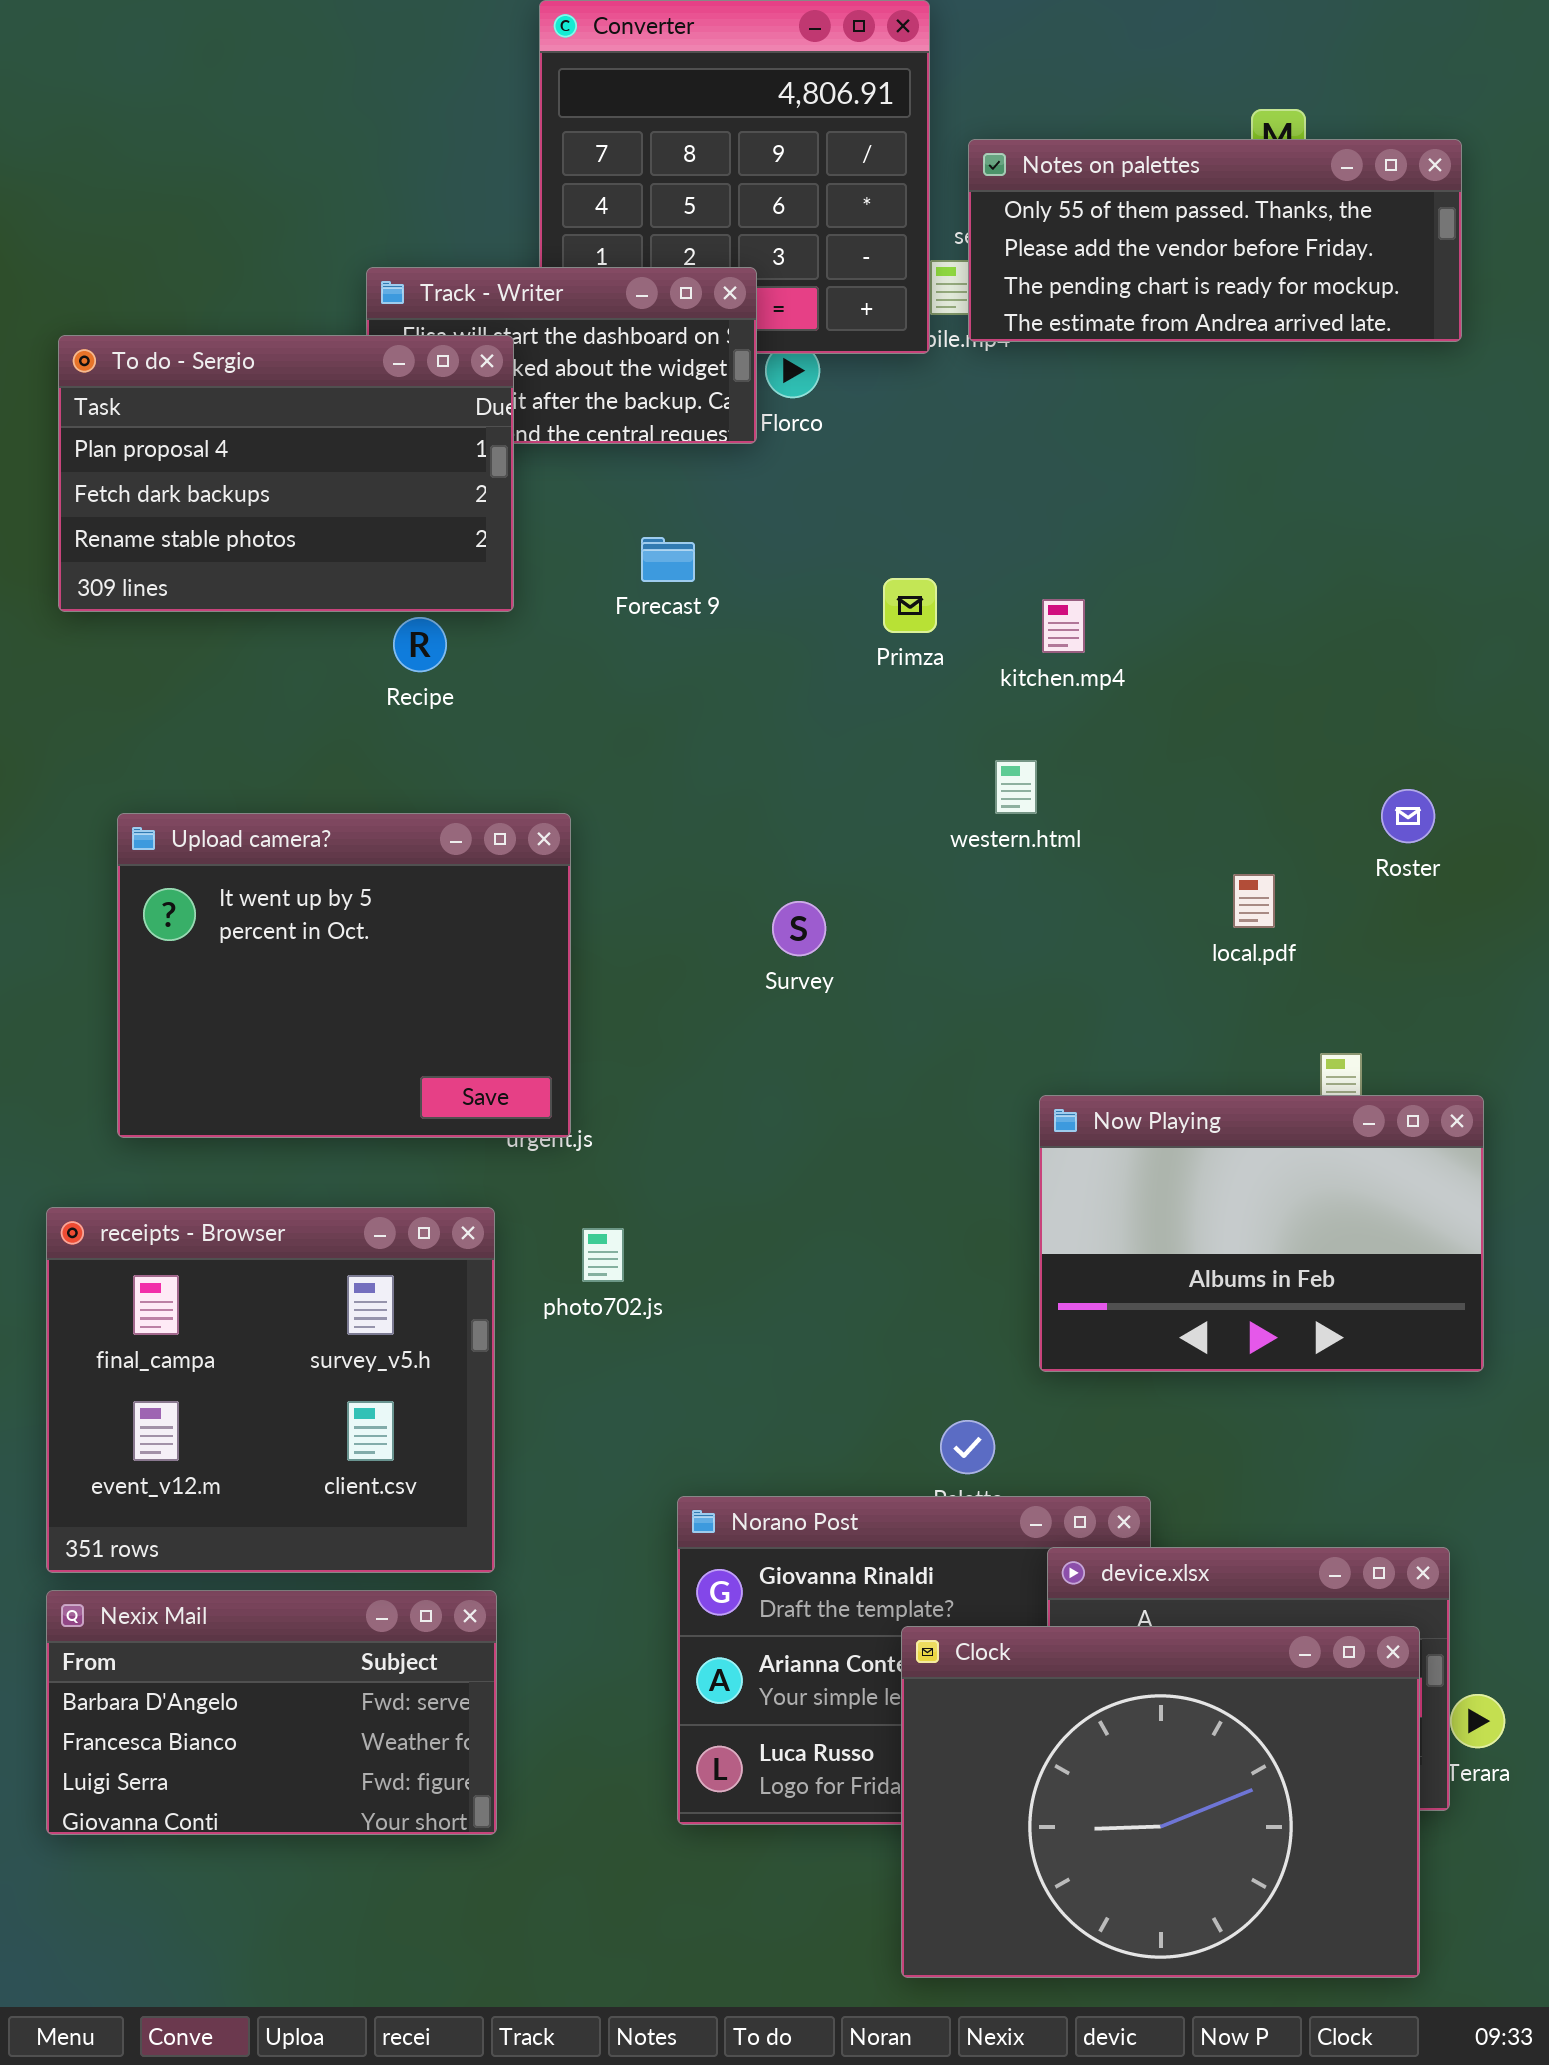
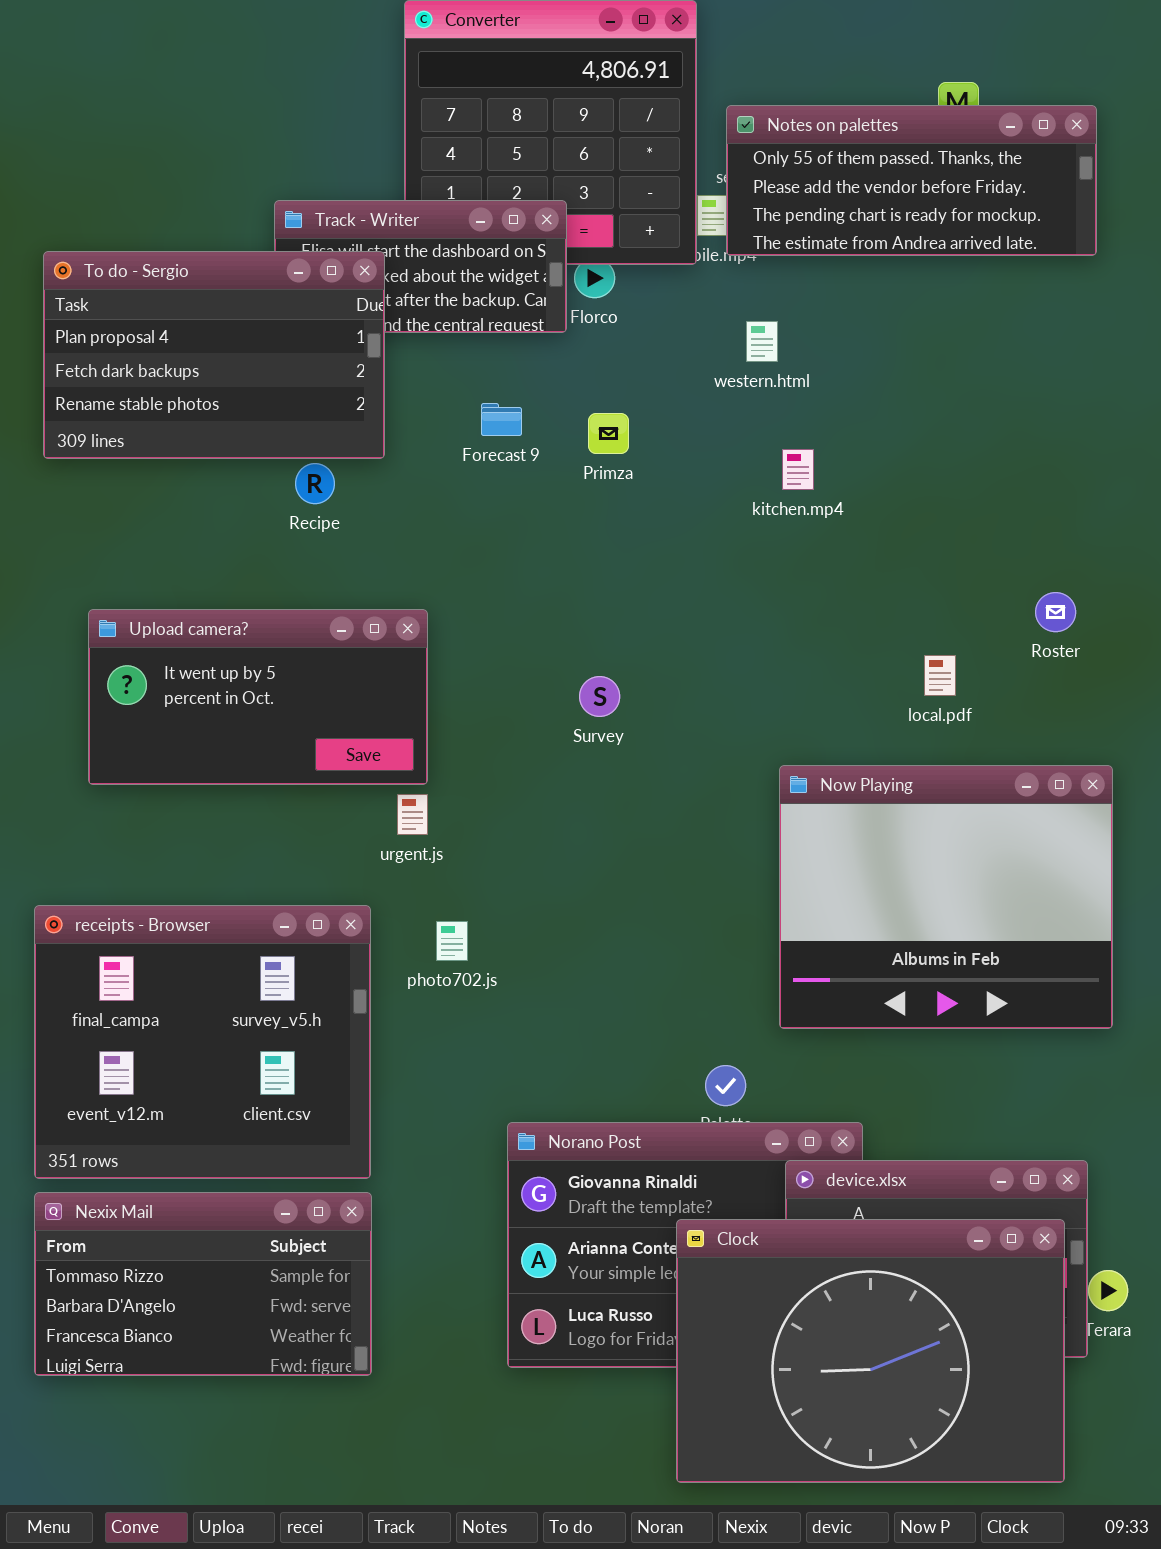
Primza: [883,578,937,633] -> [588,413,629,454], moved
western.html: [995,760,1037,814] -> [746,321,778,362], moved
Upload camera?: [117,813,571,1138] -> [88,609,428,785], resized
Now Playing: [1039,1095,1484,1372] -> [779,765,1113,1029], resized
Nexix Mail: [46,1590,497,1835] -> [34,1192,372,1376], scrolled up 1 row

